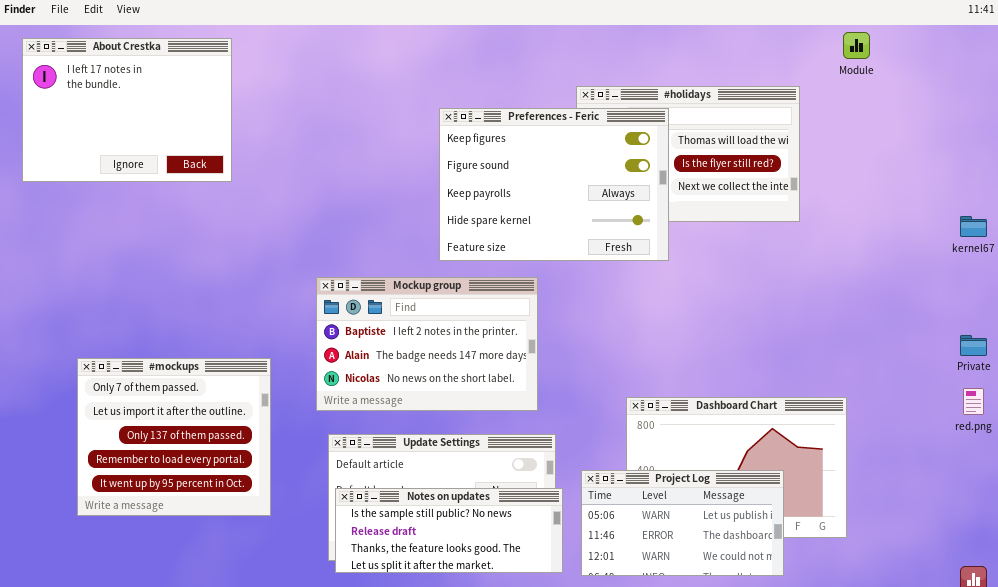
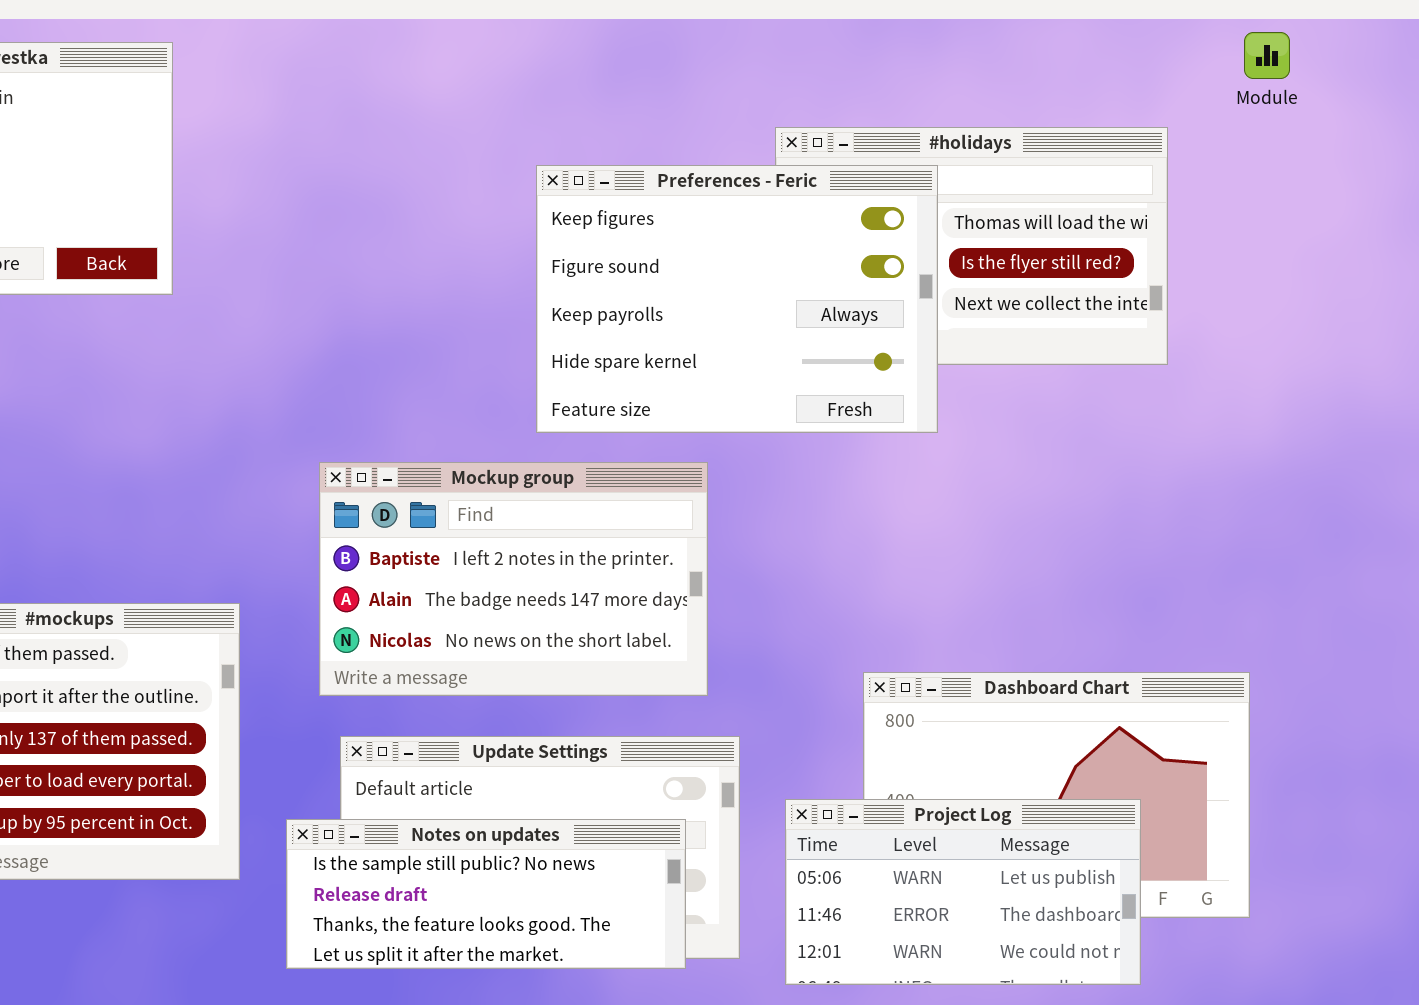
Notes on updates: [335,488,563,573] -> [286,819,686,969], moved

